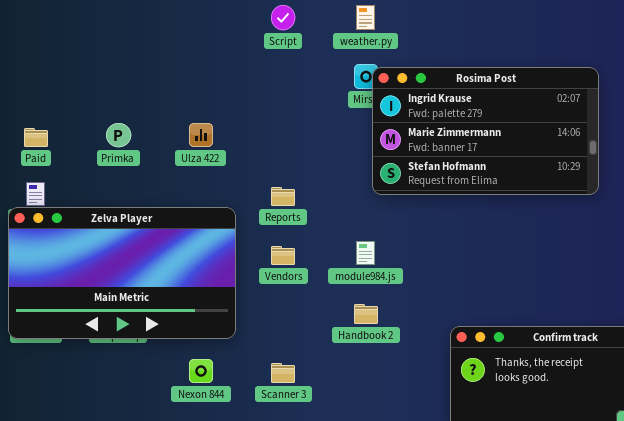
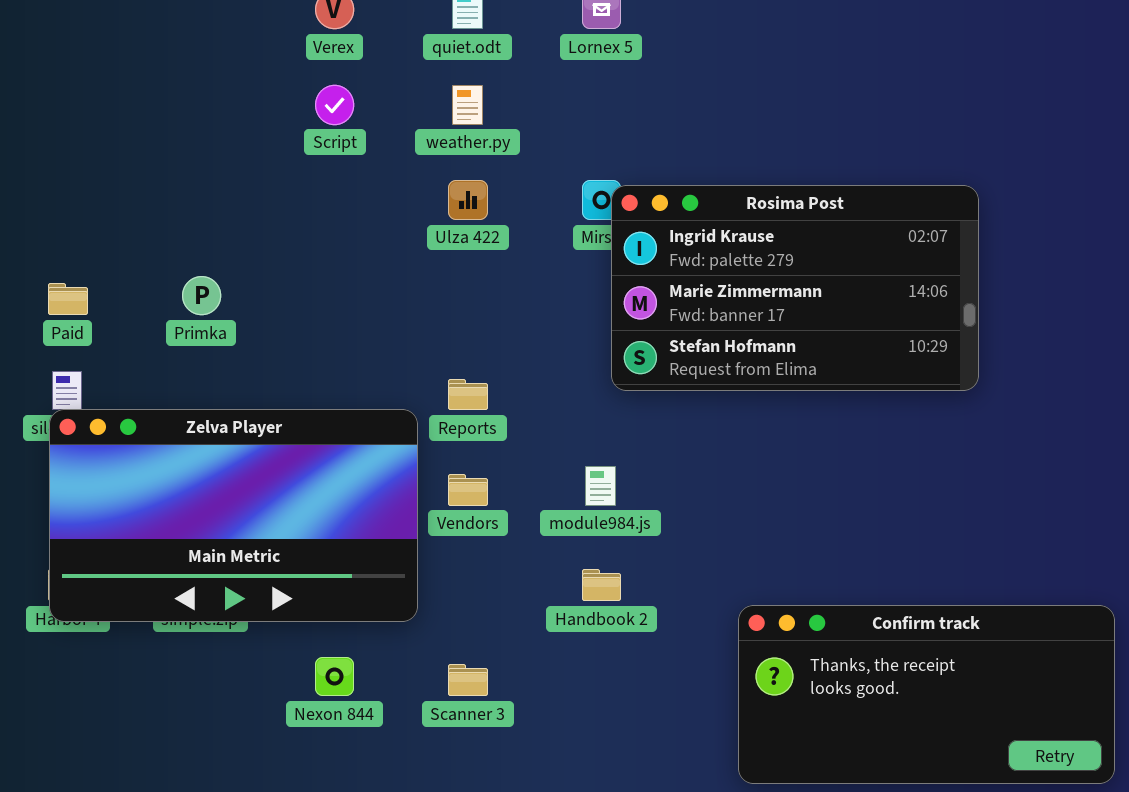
Script: [271,5,295,30] -> [315,85,354,125], moved
weather.py: [356,5,375,30] -> [452,85,483,125], moved
Ulza 422: [189,123,213,147] -> [448,180,488,220], moved
Zelva Player: [8,207,236,339] -> [49,409,418,622], moved

